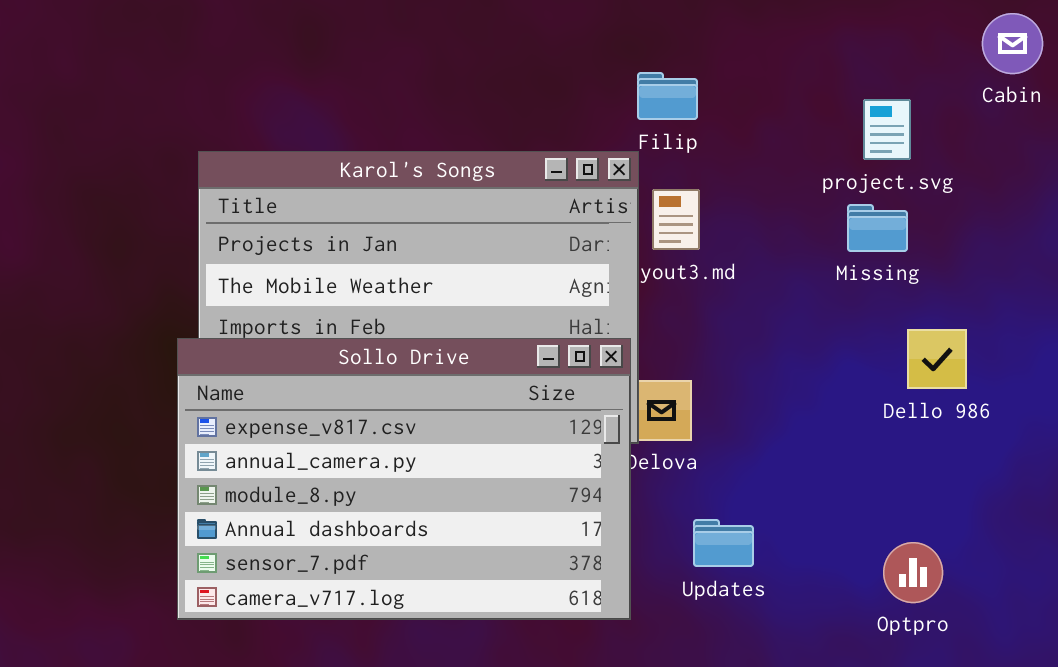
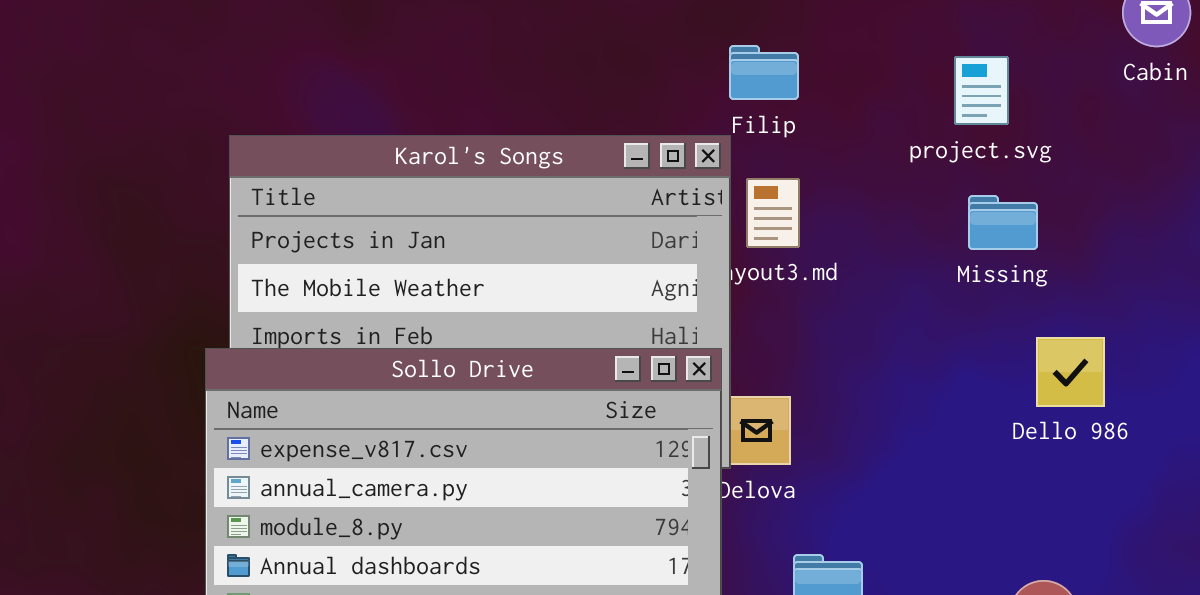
project.svg: [863,99,911,160] -> [954,56,1009,125], moved

